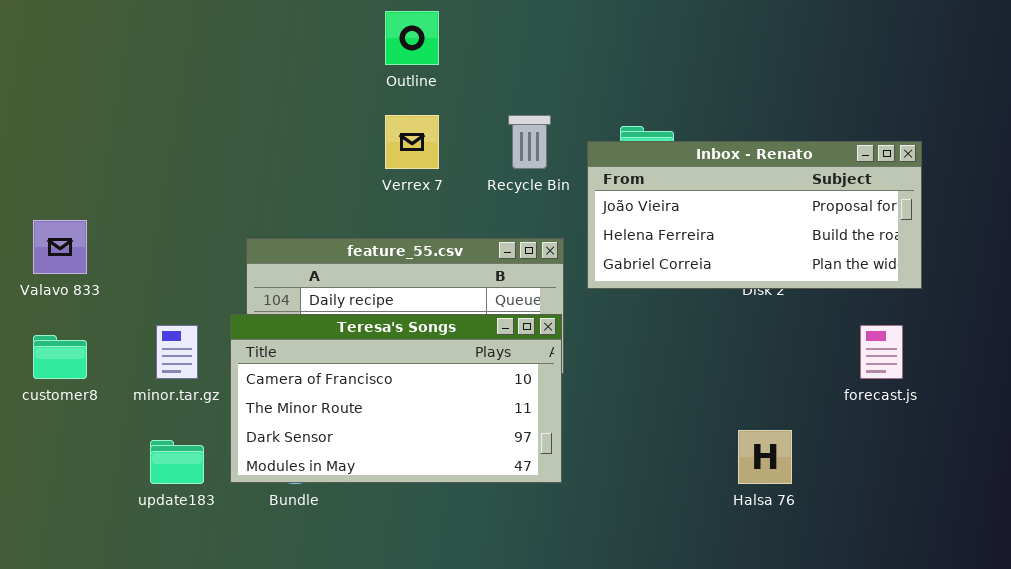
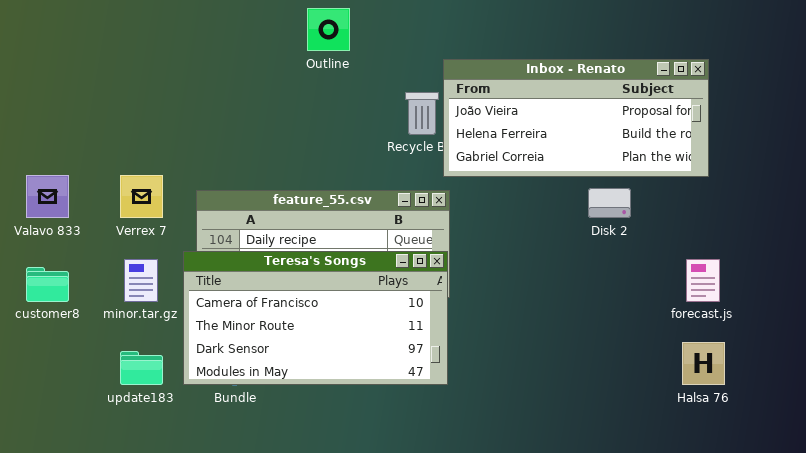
Verrex 7: [385,115,439,169] -> [120,175,163,218], moved
Inbox - Renato: [587,141,922,289] -> [443,59,709,177], moved
Halsa 76: [738,430,792,484] -> [682,342,725,385], moved

